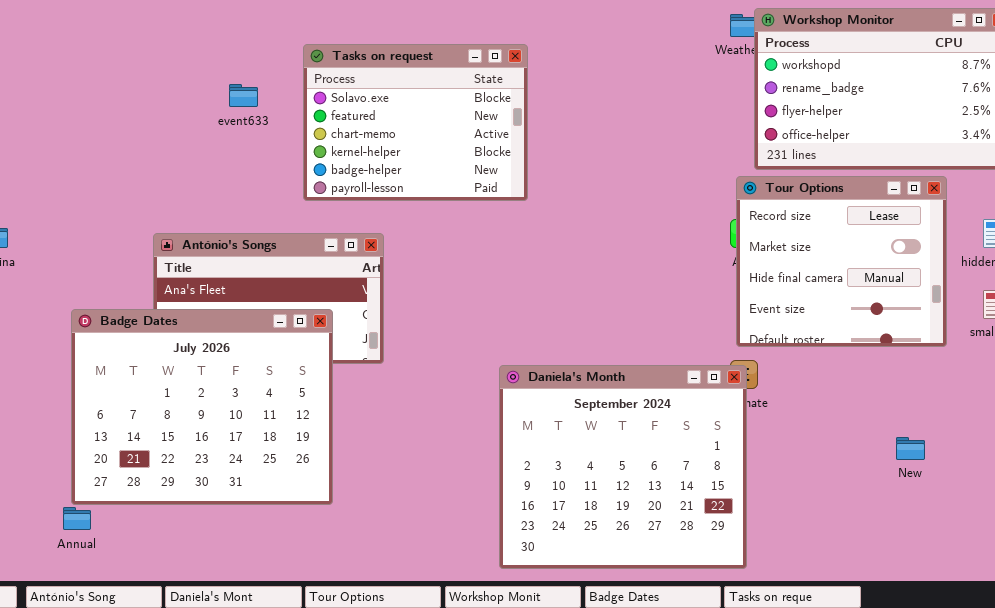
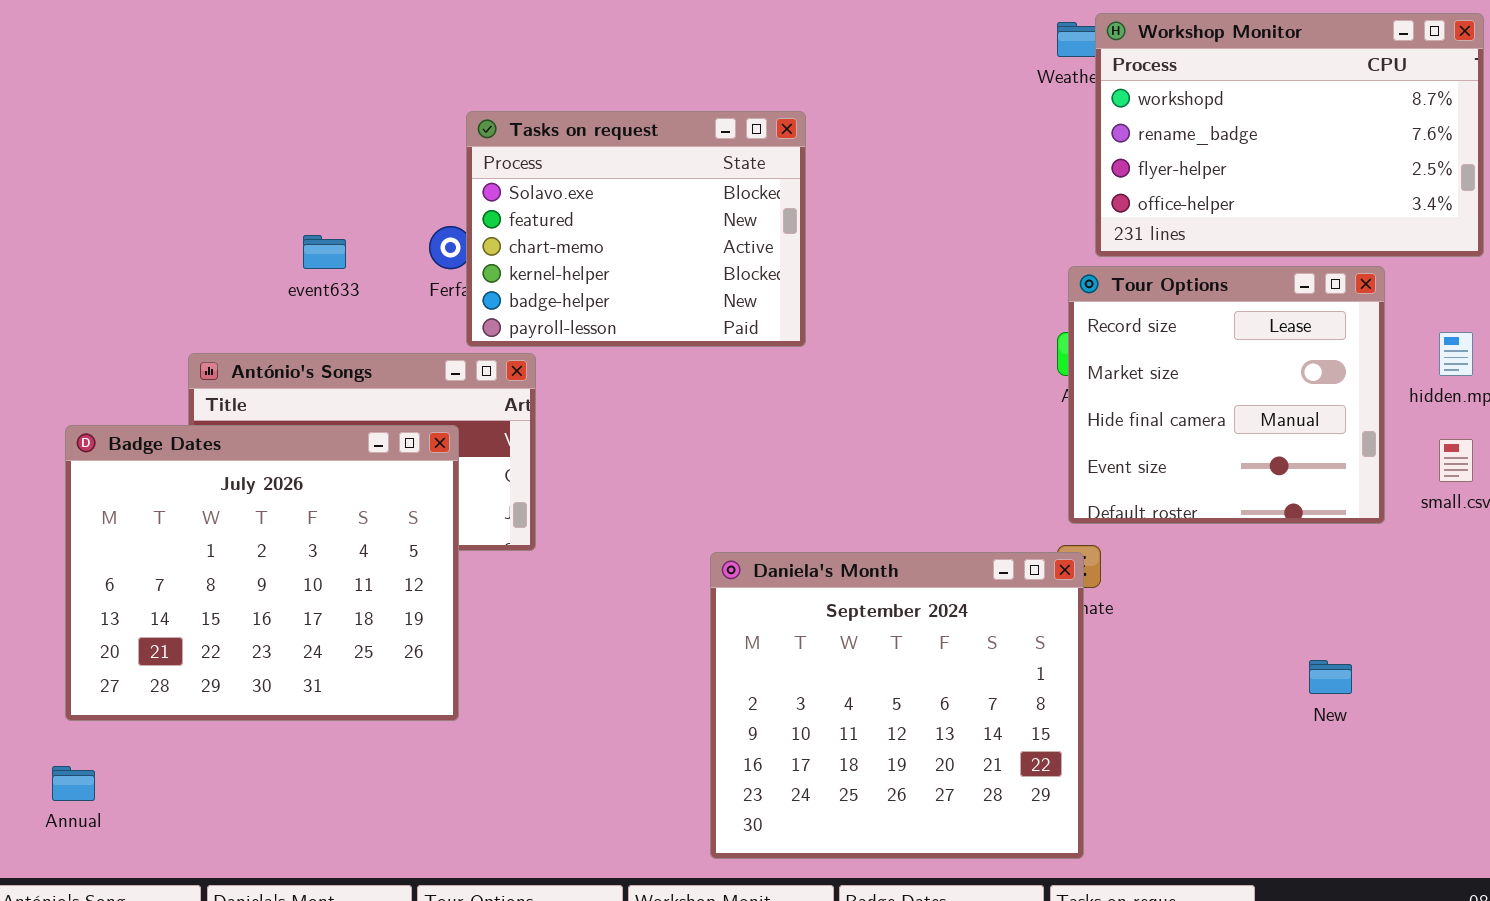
Tasks on request: [303,44,528,201] -> [466,111,806,347], moved
event633: [229,84,258,107] -> [303,235,346,269], moved
Badge Dates: [71,309,333,505] -> [65,425,459,721], moved

